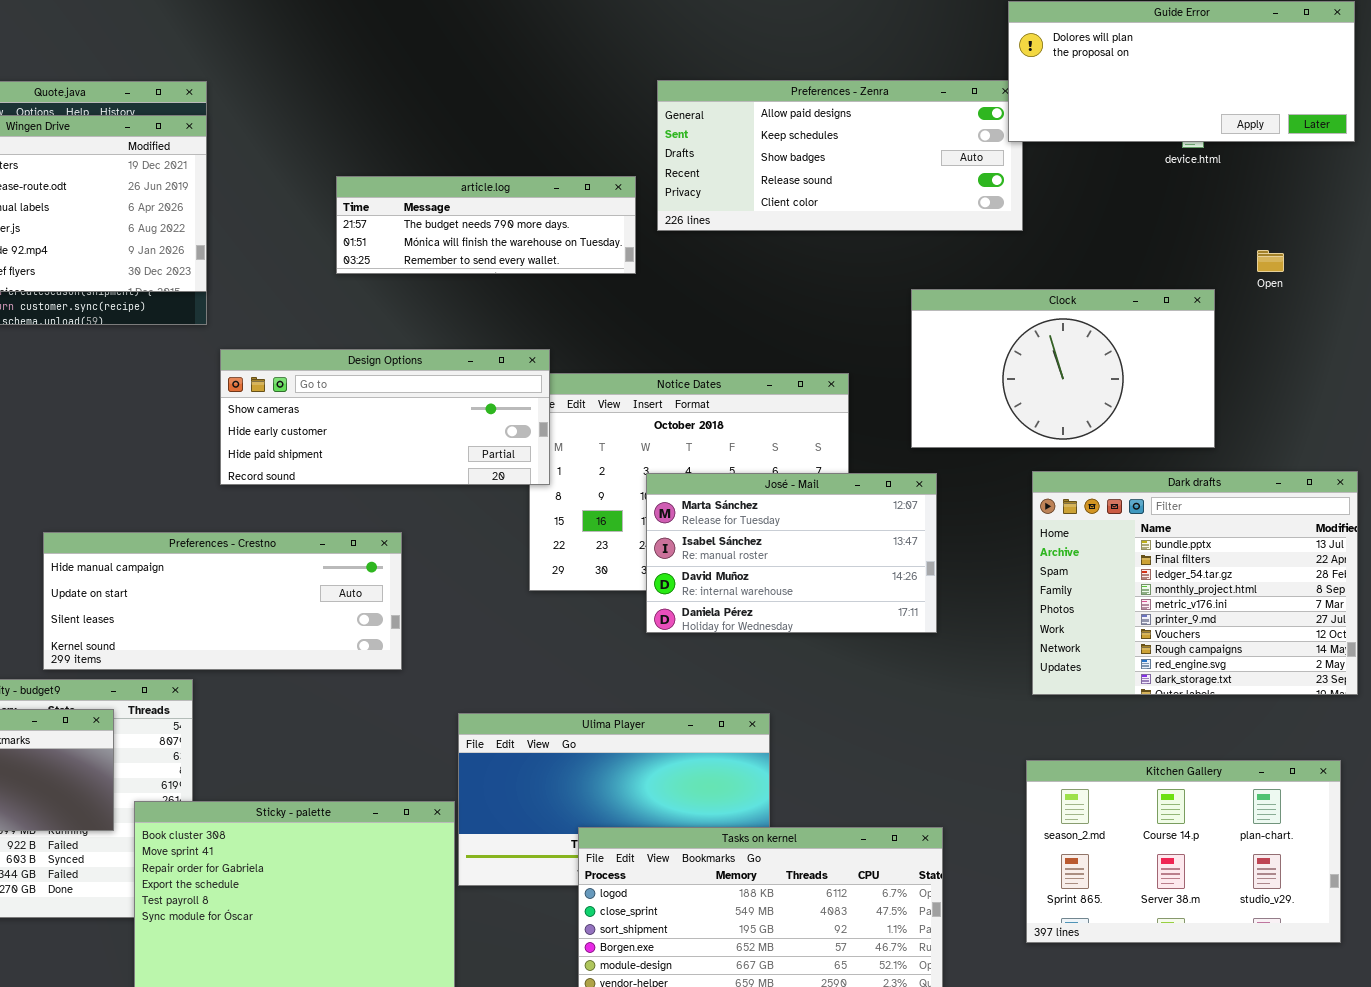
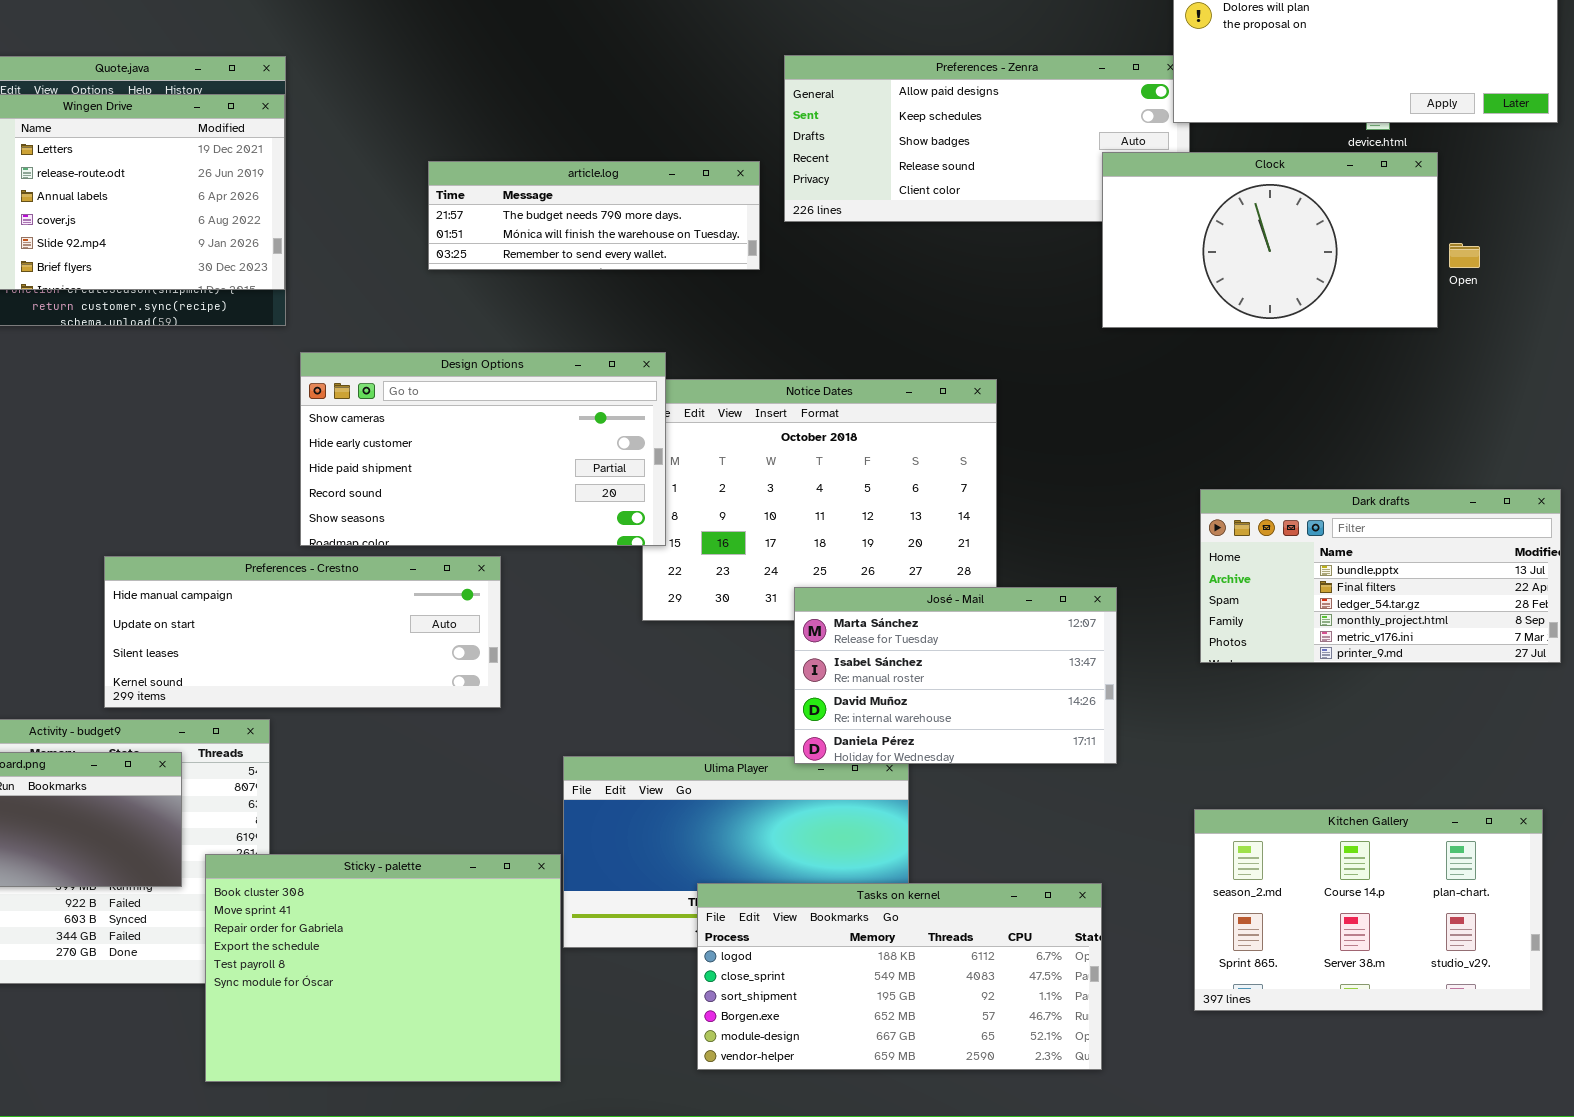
Clock: [911,289,1215,448] -> [1102,152,1438,328], moved
Design Options: [220,349,550,485] -> [300,352,666,546], resized
Dark drafts: [1032,471,1358,695] -> [1200,489,1561,663], resized
José - Mail: [646,473,937,633] -> [794,587,1117,764], moved

